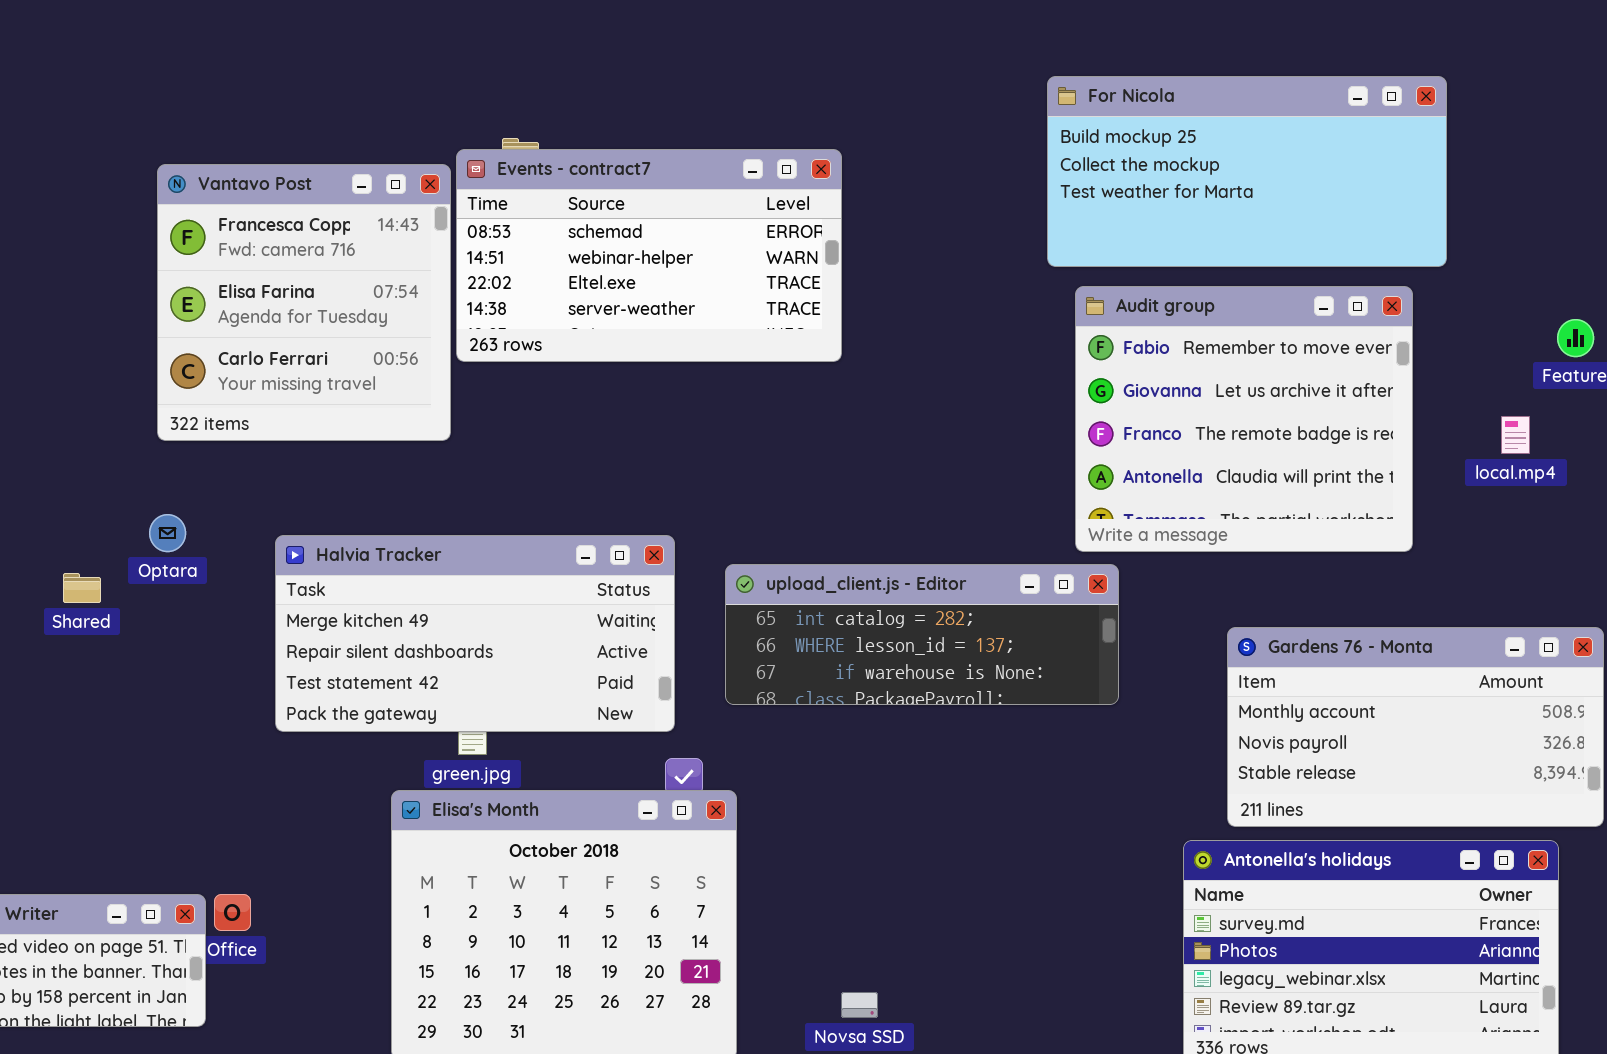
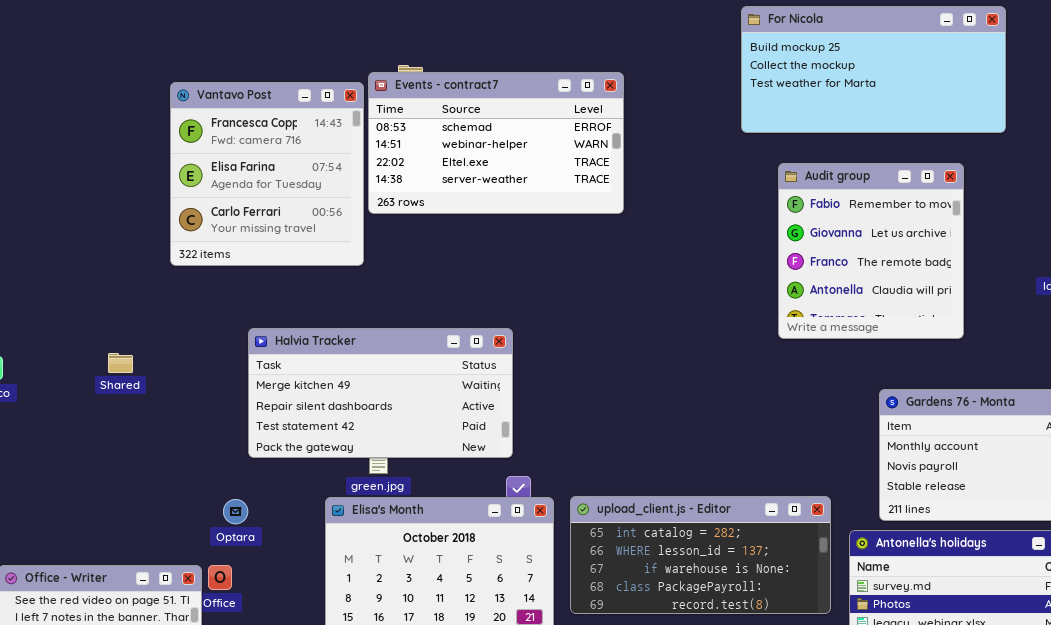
For Nicola: [1047,76,1447,267] -> [741,6,1006,133], moved
Audit group: [1075,286,1413,552] -> [778,163,964,339], resized
Optara: [149,514,186,552] -> [223,499,248,524], moved
upload_client.js - Editor: [725,564,1119,705] -> [570,496,831,614], moved, resized

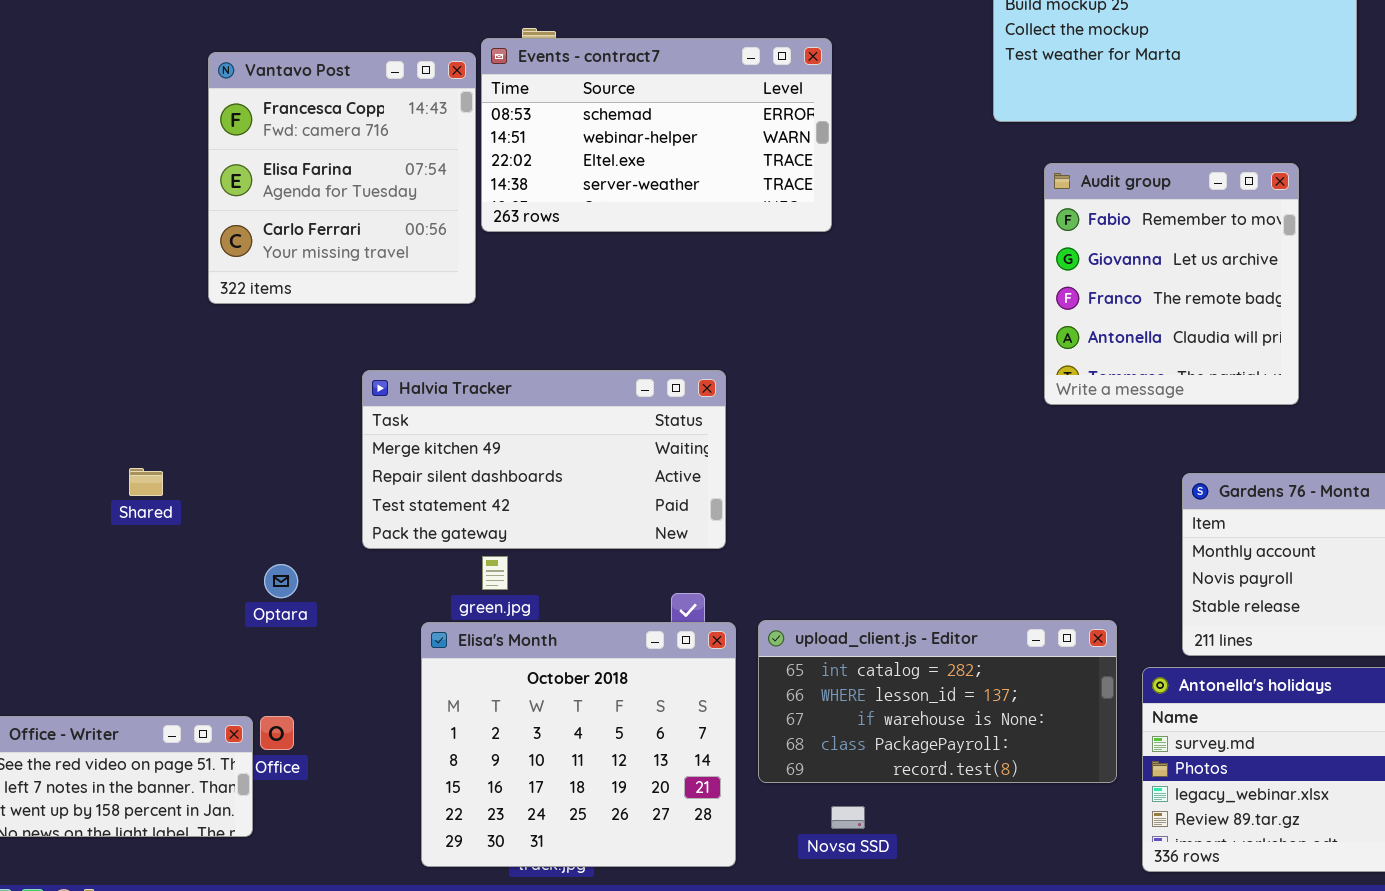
Halvia Tracker: [248,328,513,458] -> [362,370,726,549], moved
Shared: [108,353,133,373] -> [129,468,163,496], moved
Optara: [223,499,248,524] -> [264,564,298,598], moved

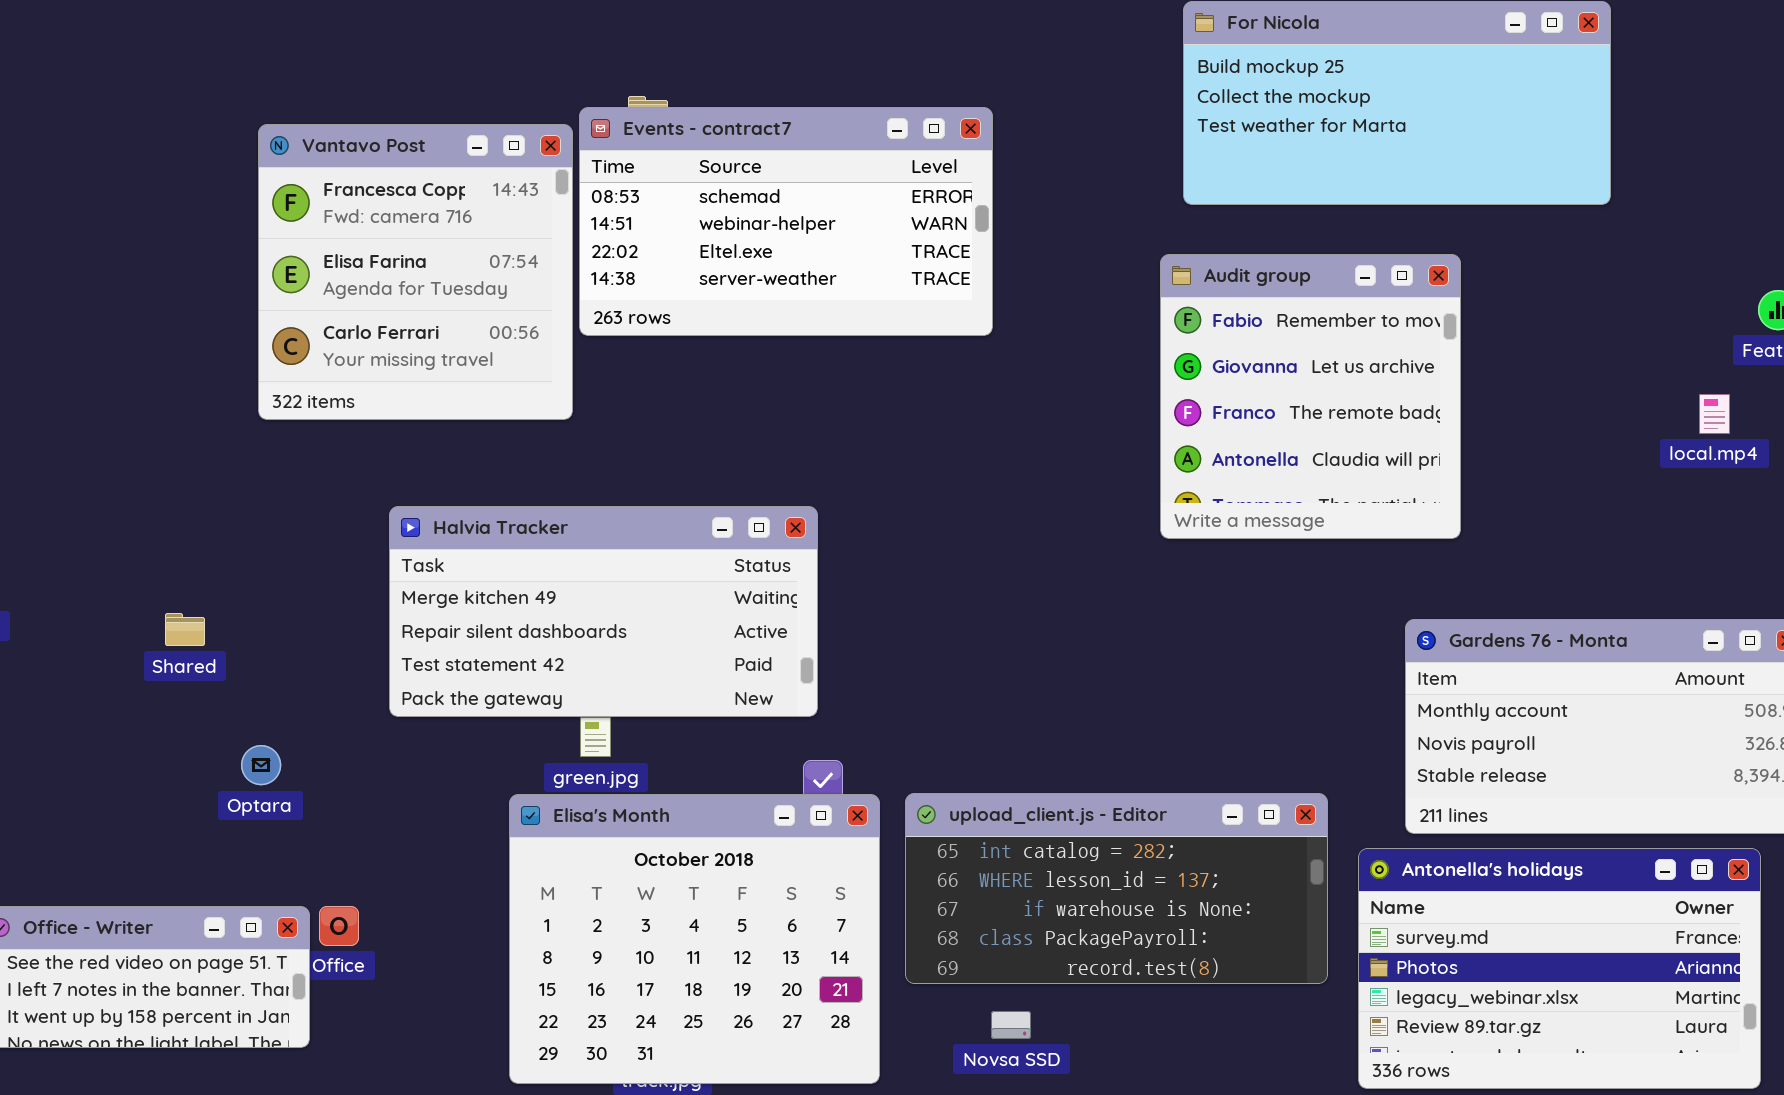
Audit group: [1044,163,1299,405] -> [1160,254,1461,539], moved
Halvia Tracker: [362,370,726,549] -> [389,506,818,717], moved
Optara: [264,564,298,598] -> [241,745,281,785], moved

